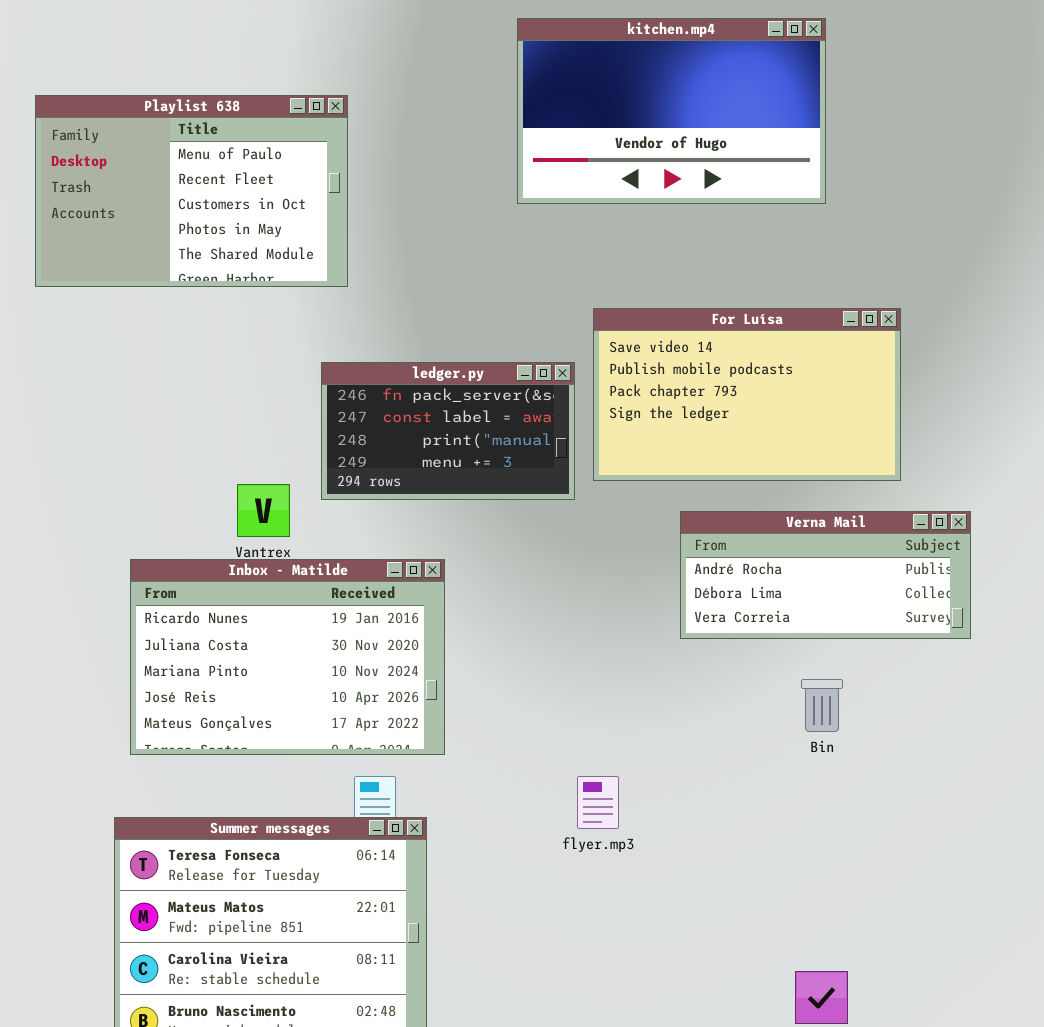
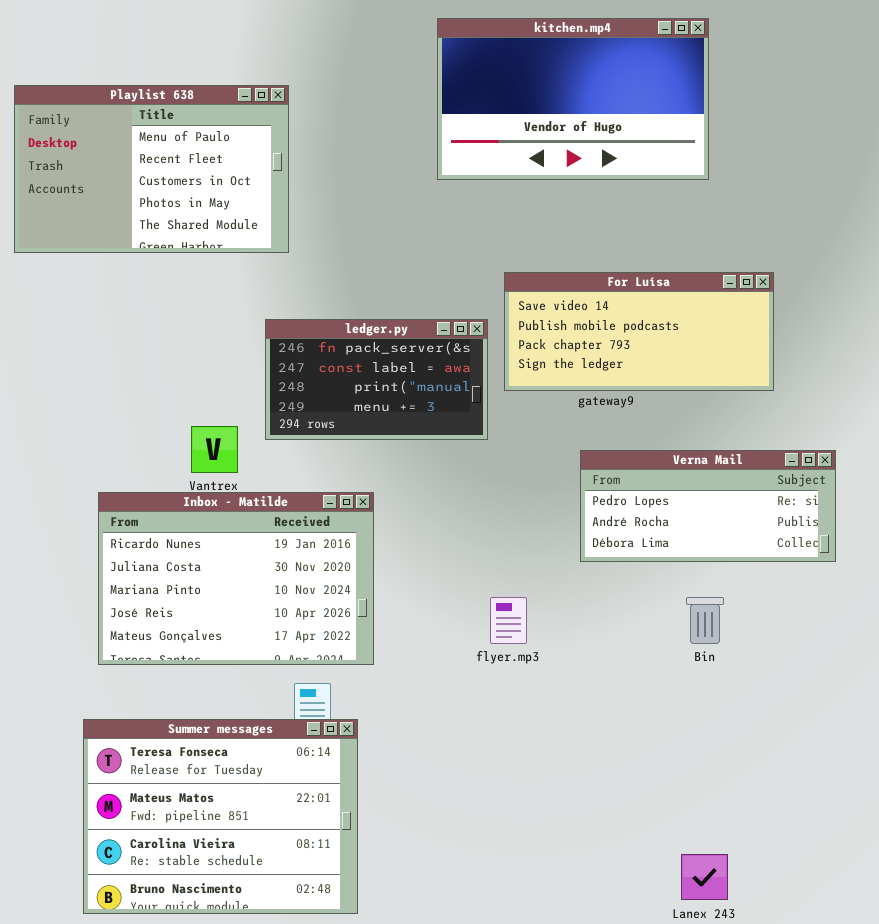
For Luísa: [593,308,901,481] -> [504,272,774,391], resized
Verna Mail: [680,511,971,639] -> [580,450,836,562], scrolled up 1 row
flyer.mp3: [577,776,619,829] -> [490,597,527,644], moved

